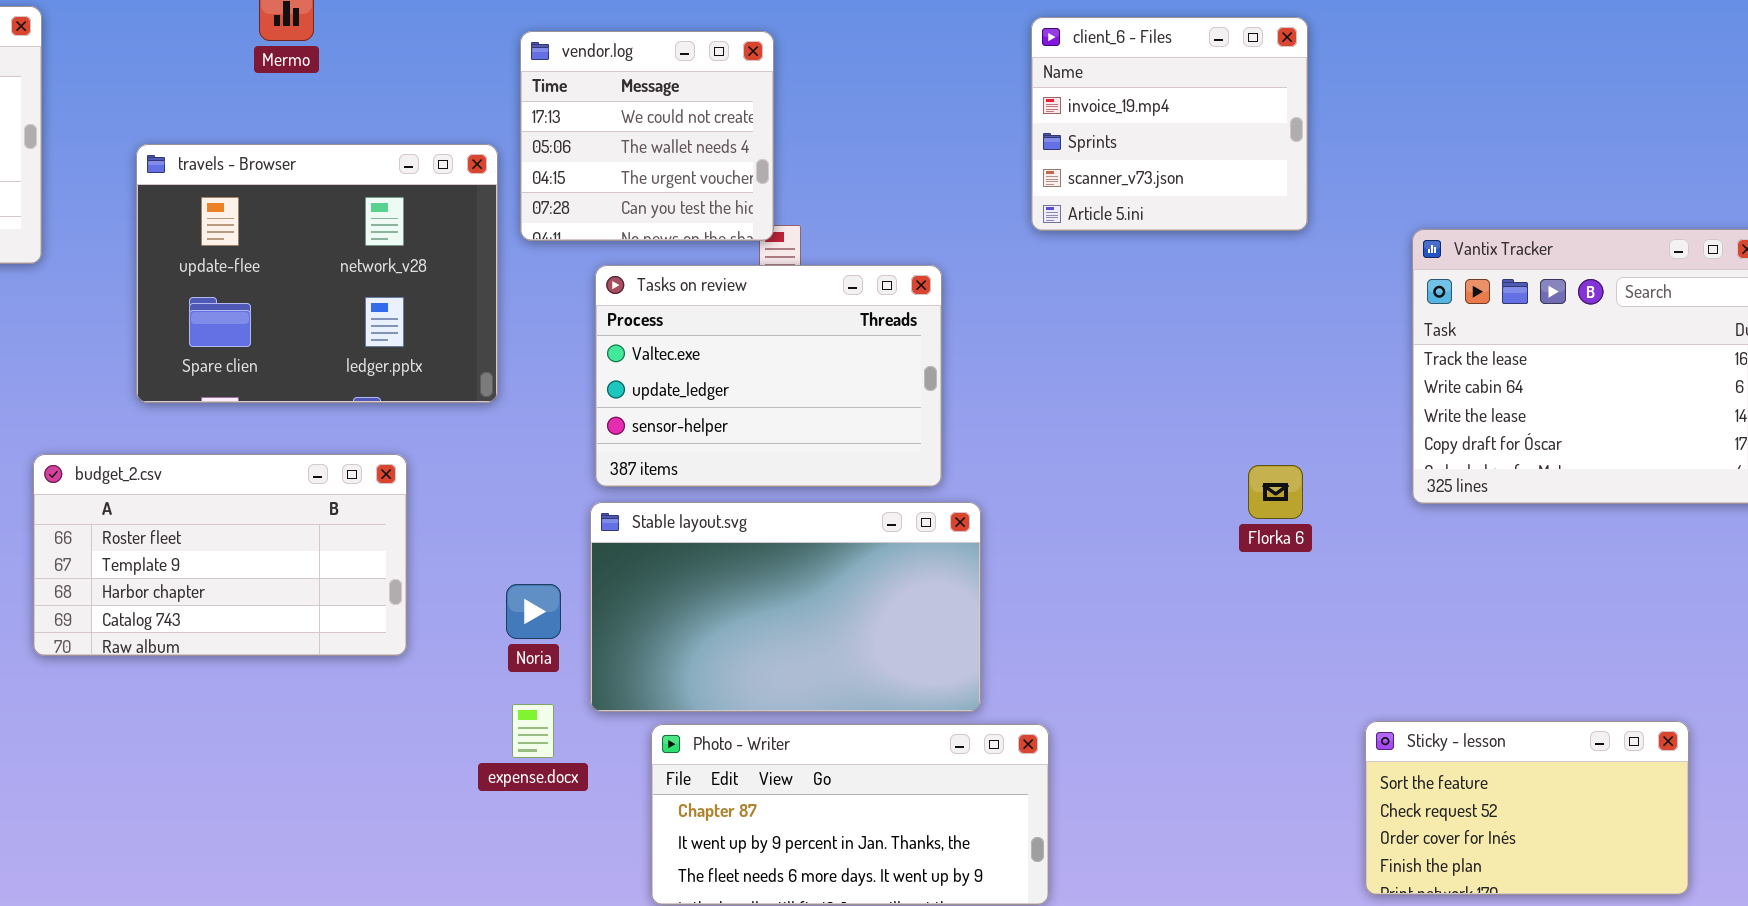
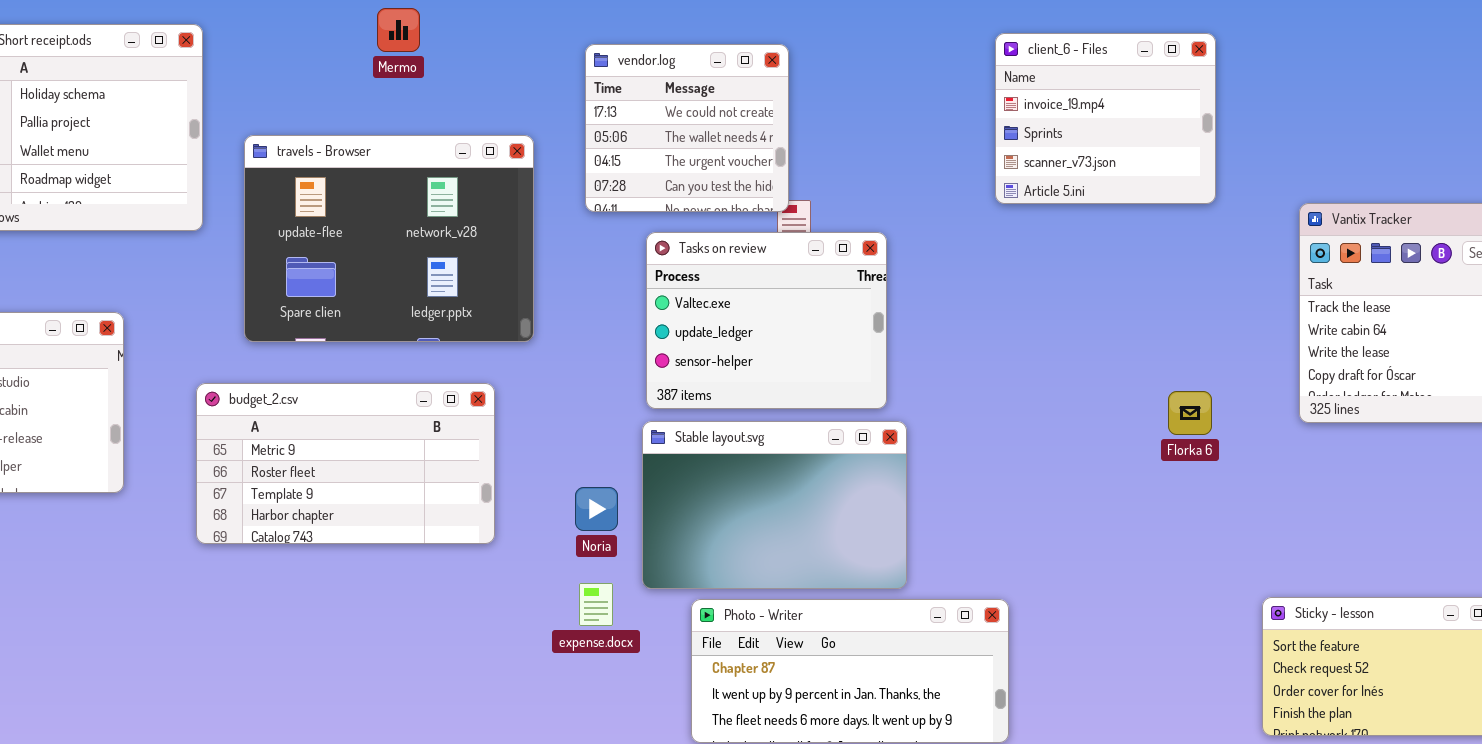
travels - Browser: [136,144,498,403] -> [244,135,534,342], moved
Tasks on review: [595,265,942,487] -> [646,232,887,409], resized
budget_2.csv: [33,454,407,656] -> [196,383,495,544], scrolled up 1 row
Stable layout.svg: [590,502,981,712] -> [642,421,907,589], resized

